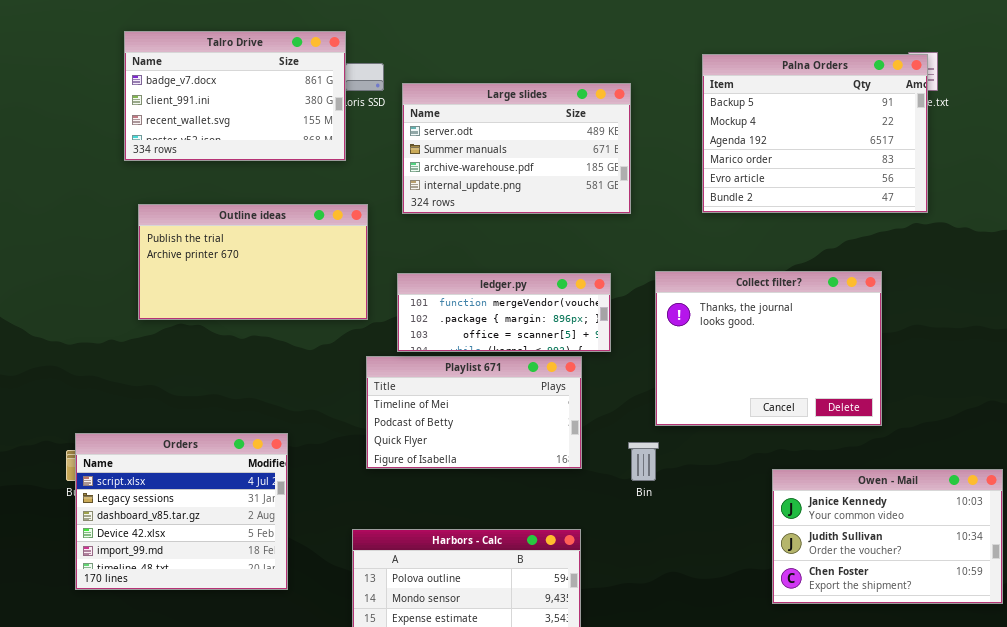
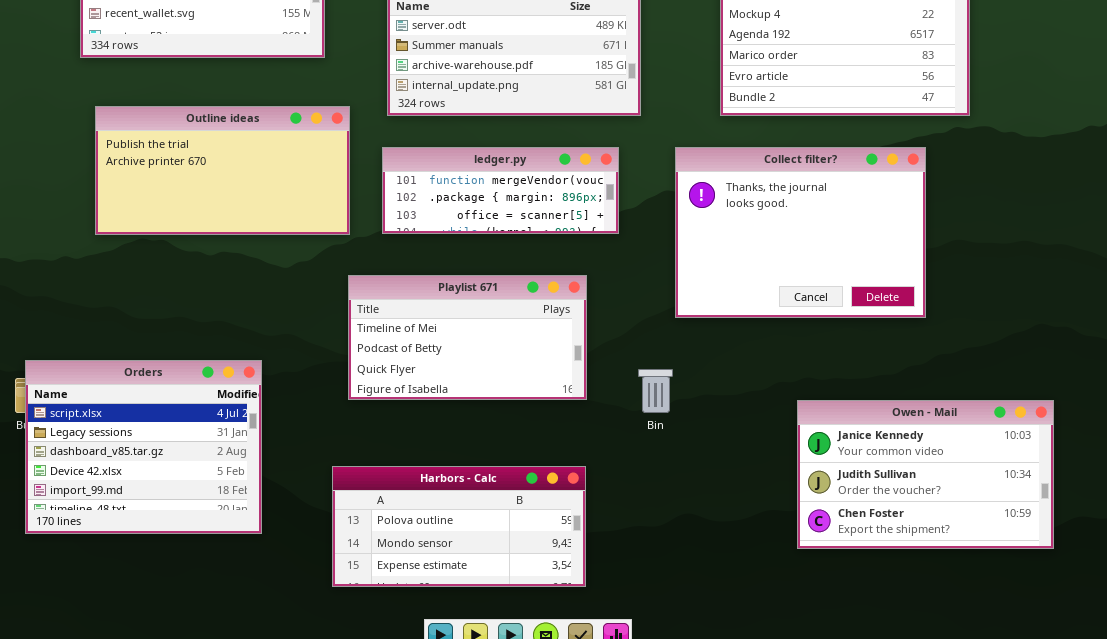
Collect filter?: [655,271,882,426] -> [675,147,926,318], moved
ledger.py: [397,273,611,352] -> [382,147,619,234], moved

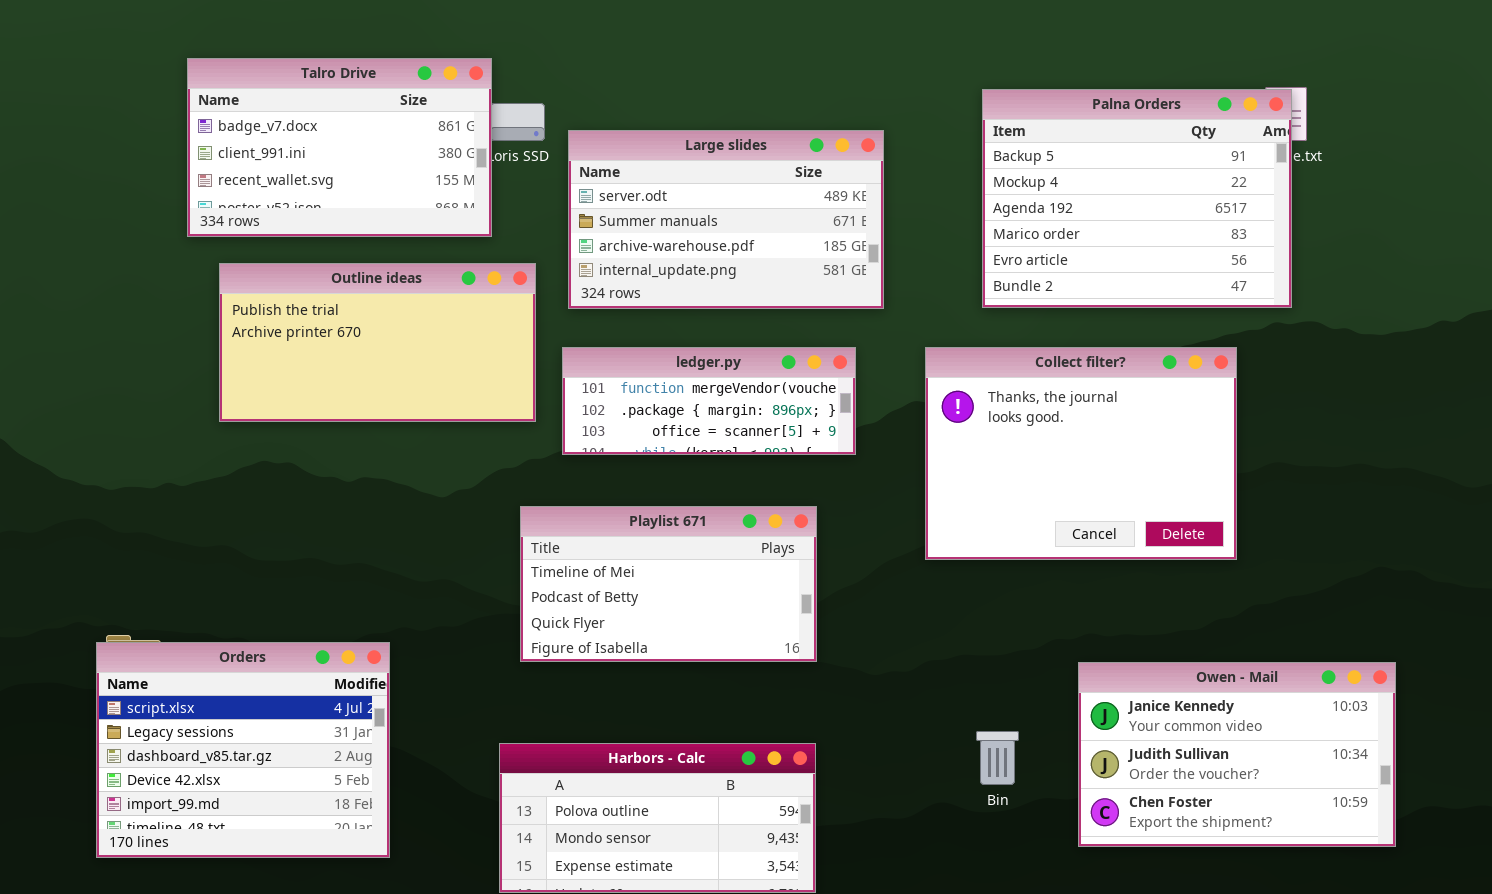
Outline ideas: [95,106,350,235] -> [219,263,536,422], moved
Orders: [25,360,262,534] -> [96,642,390,858], moved
Bin: [638,369,673,413] -> [976,731,1019,785], moved

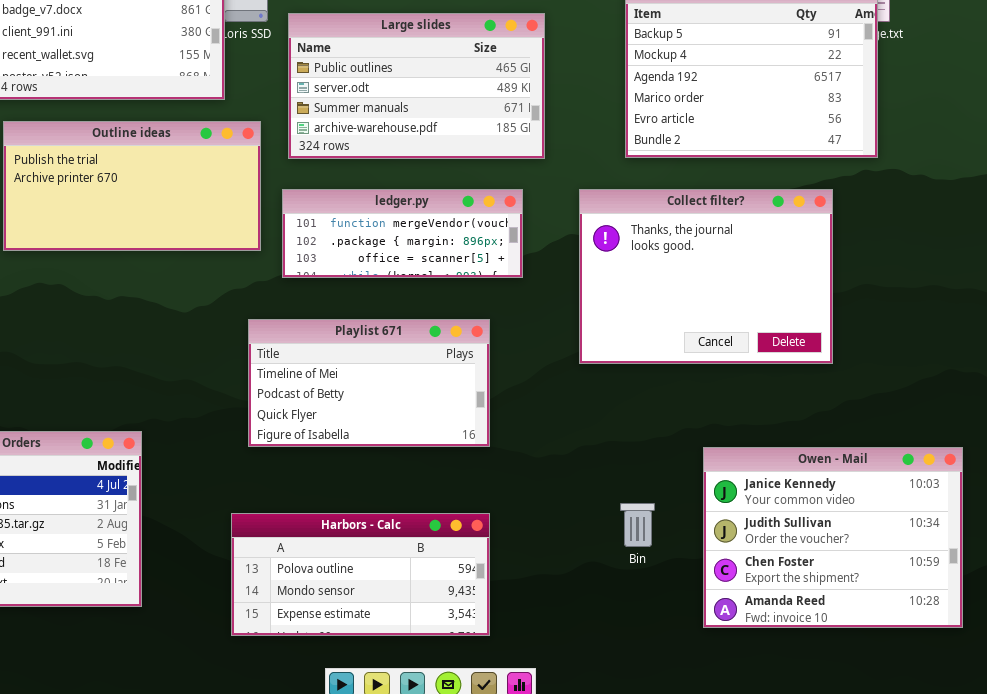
Large slides: [568,130,884,309] -> [288,13,545,159], scrolled up 1 row
Owen - Mail: [1078,662,1396,847] -> [703,447,963,628], resized

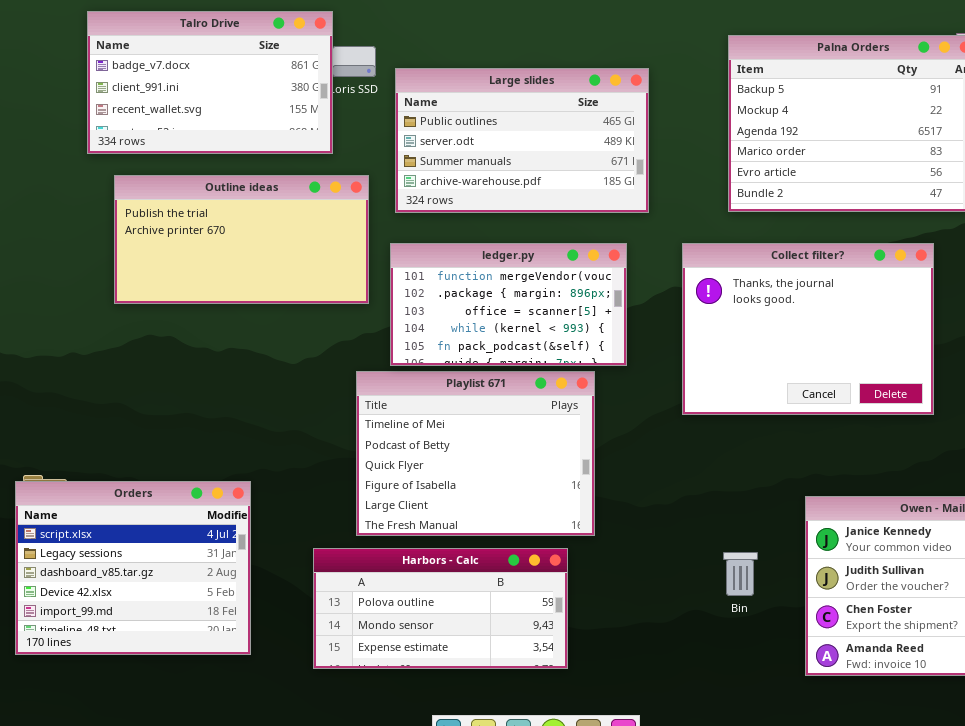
ledger.py: [282,189,523,278] -> [390,243,627,366], resized
Playlist 671: [248,319,490,447] -> [356,371,595,536], resized
Harbors - Calc: [231,513,490,636] -> [313,548,568,669], moved

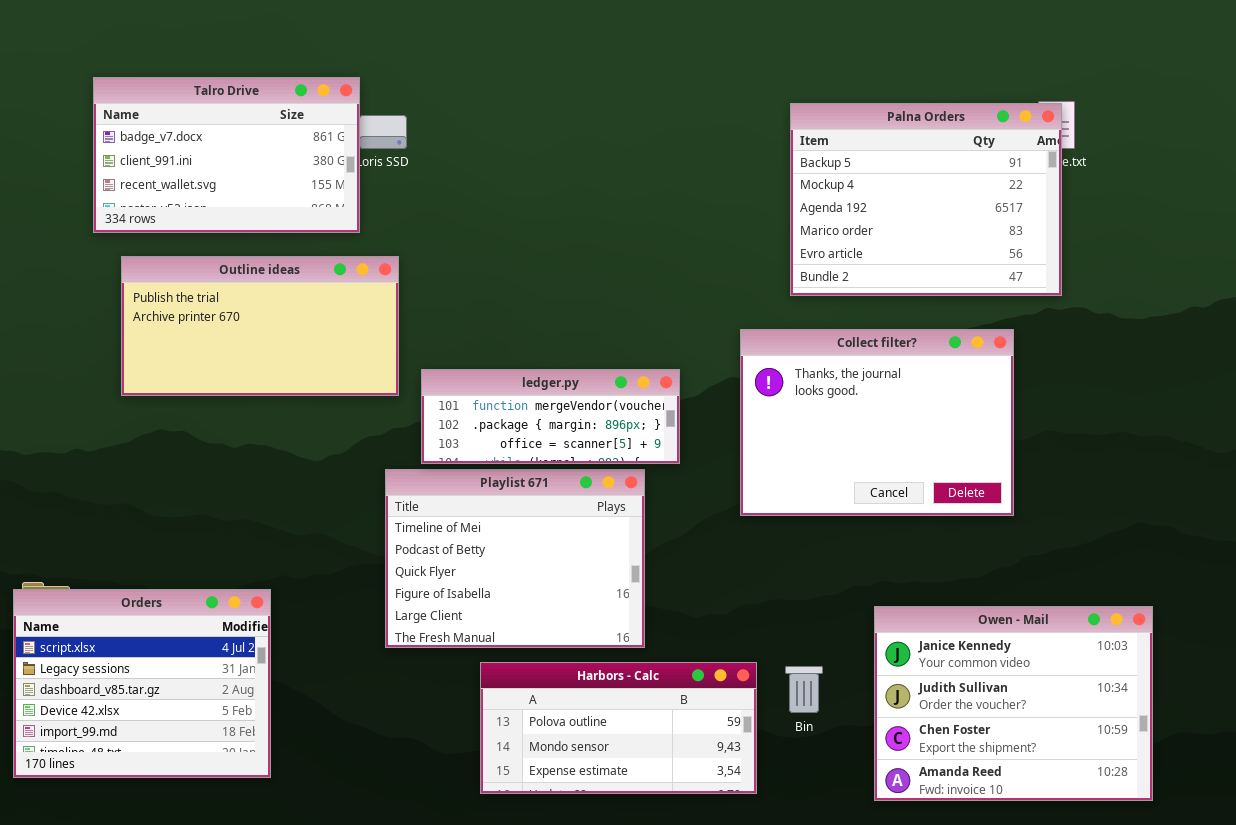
Large slides: [395,68,649,213] -> none, closed
ledger.py: [390,243,627,366] -> [421,369,680,464], resized
Harbors - Calc: [313,548,568,669] -> [480,662,757,794], moved

